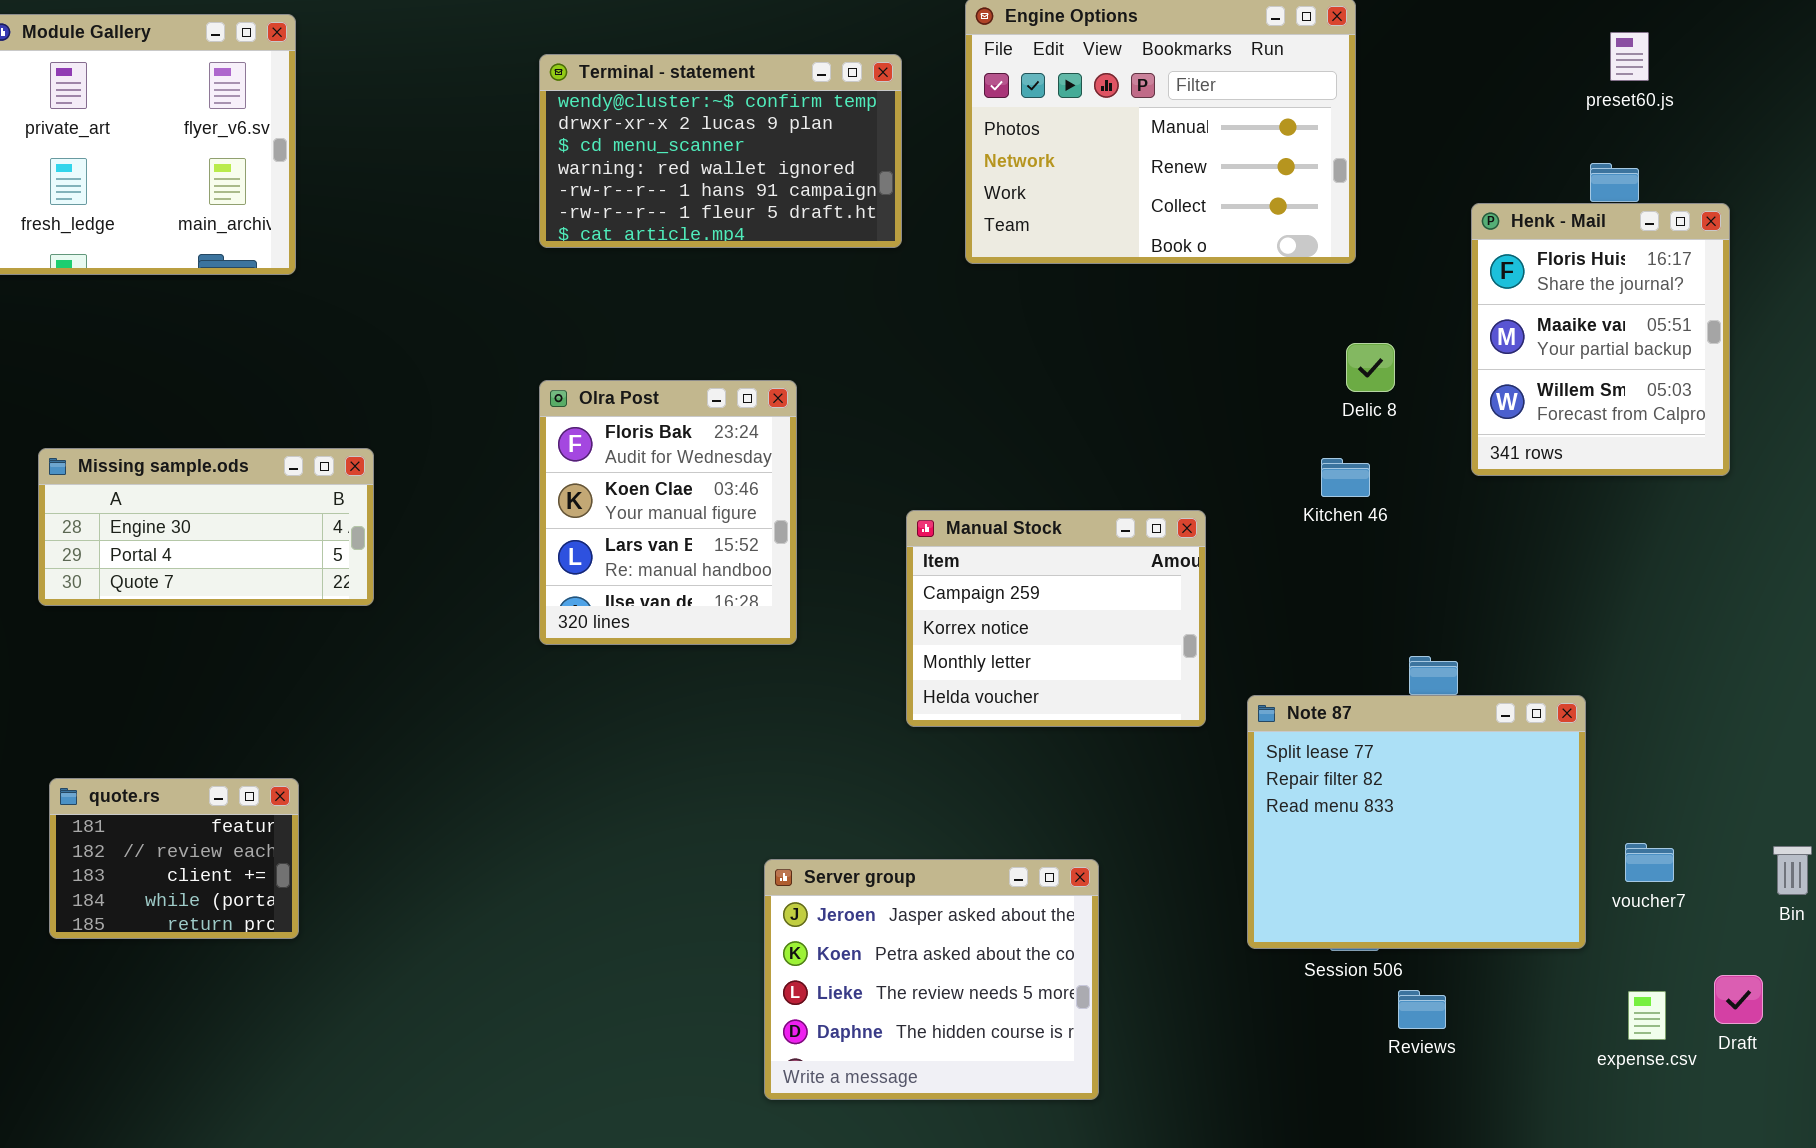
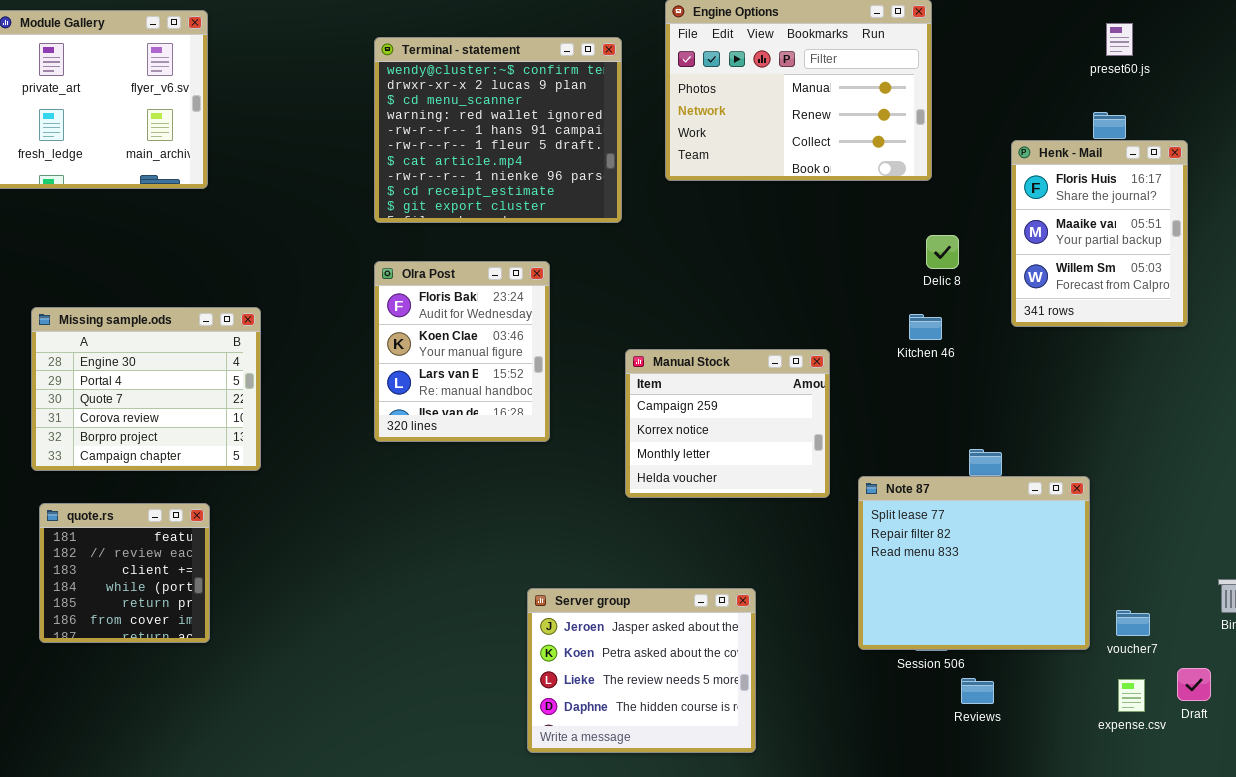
Terminal - statement: [539,54,902,248] -> [374,37,622,223], resized
Missing sample.ods: [38,448,374,606] -> [31,307,261,471], resized
quote.rs: [49,778,299,939] -> [39,503,210,643], resized
voucher7: [1625,843,1674,882] -> [1116,610,1150,636], moved

